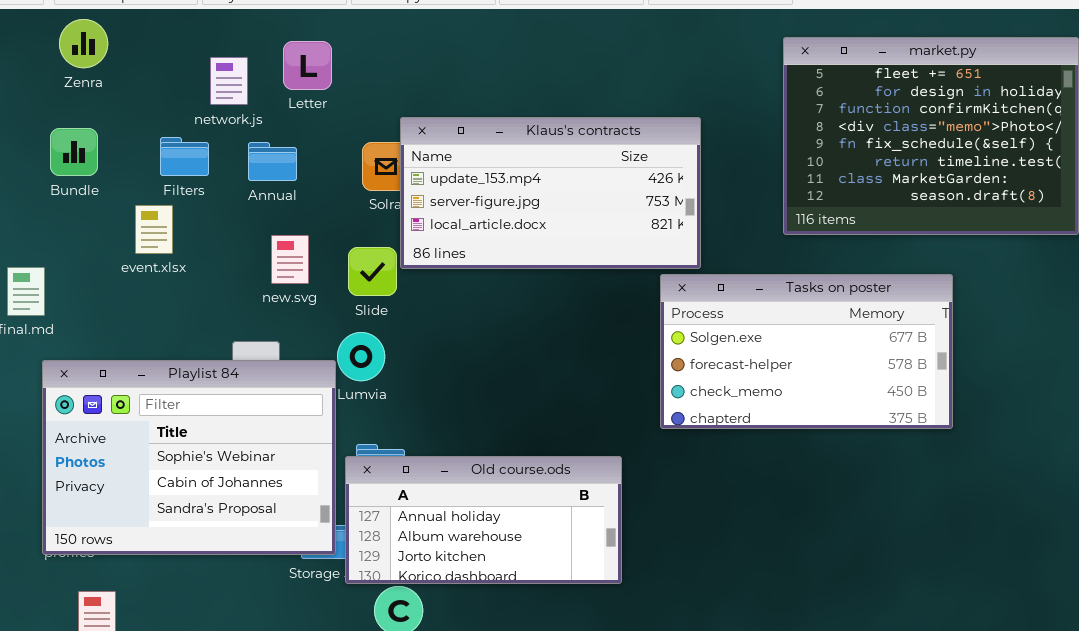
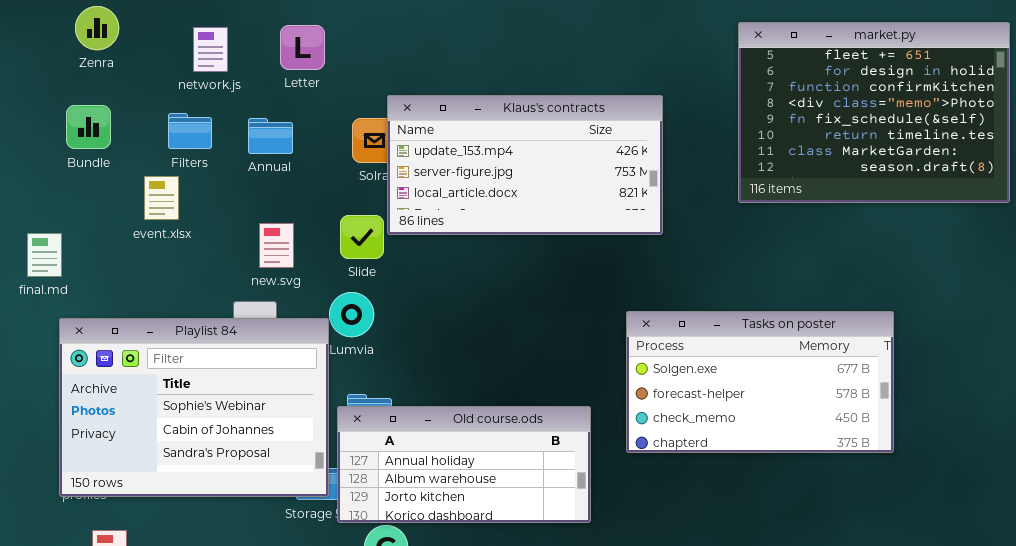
network.js: [210,57,248,105] -> [193,27,228,72], moved
new.svg: [271,235,309,284] -> [259,223,294,268], moved
Tasks on poster: [660,274,953,429] -> [626,311,894,453], moved

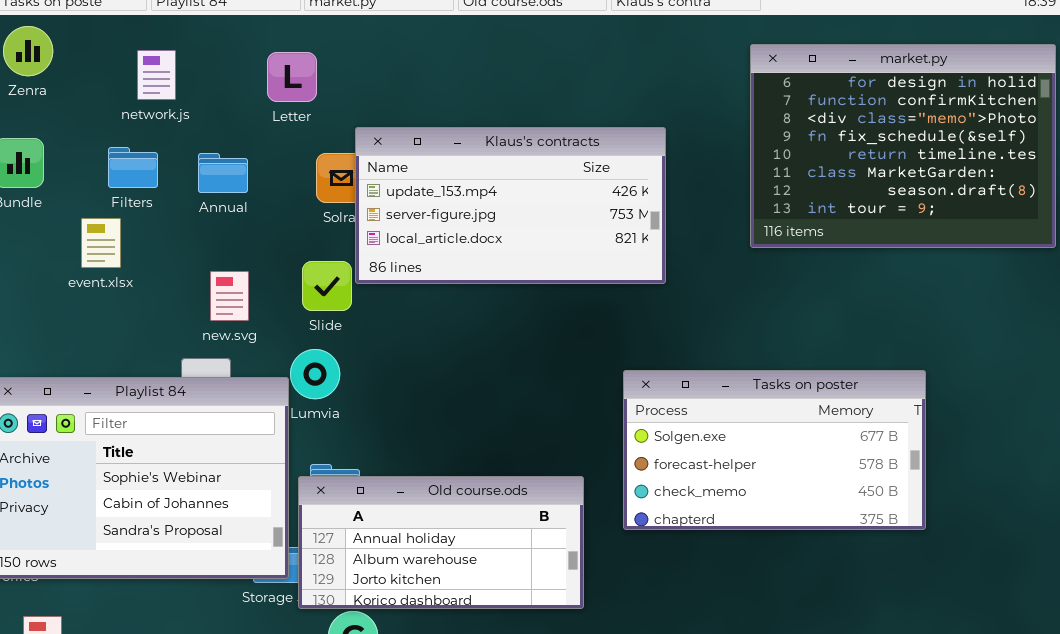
market.py: [738,22,1010,203] -> [750,44,1056,248], scrolled down 1 row
Letter: [280,25,325,70] -> [267,52,317,102], moved

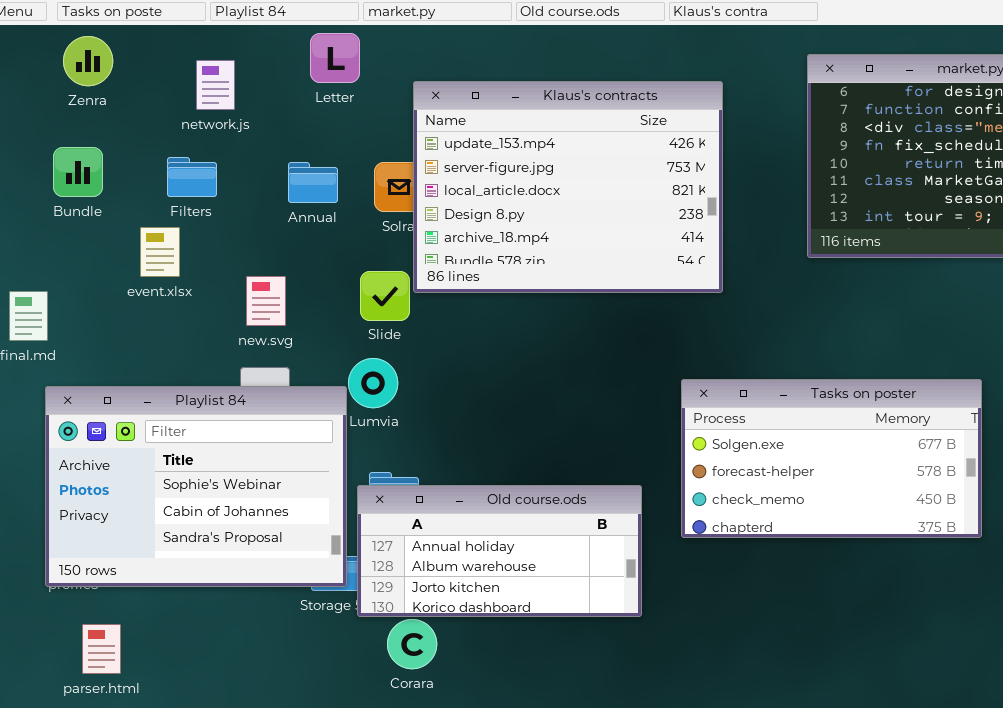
Letter: [267,52,317,102] -> [310,33,360,83], moved
Klaus's contracts: [355,127,666,284] -> [413,81,723,293], resized
Annual: [198,153,248,193] -> [288,162,338,203], moved
new.svg: [210,271,249,321] -> [246,276,286,326], moved

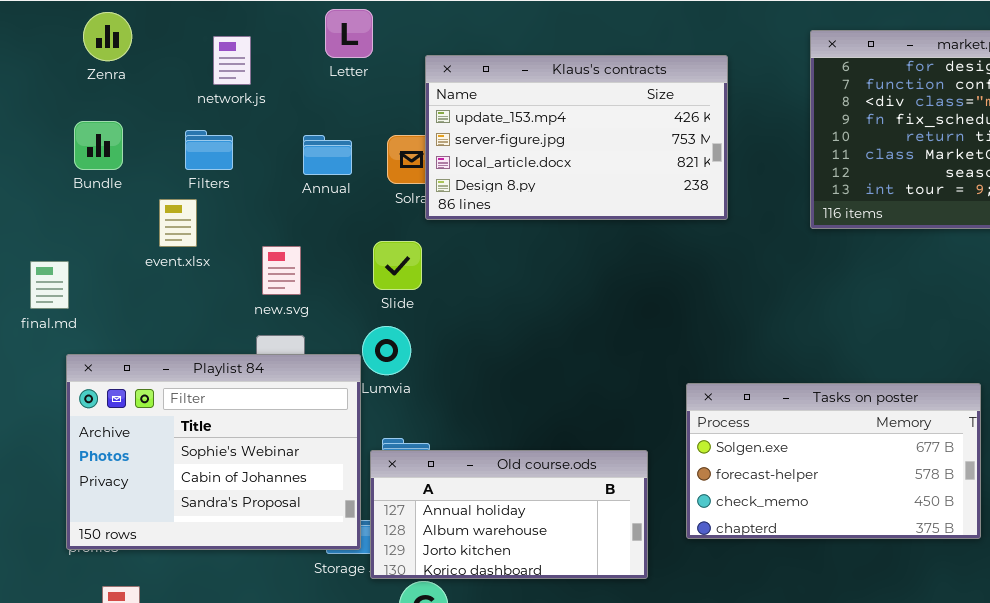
Klaus's contracts: [413,81,723,293] -> [425,55,728,220], resized
Tasks on poster: [681,379,982,538] -> [686,383,981,539], moved

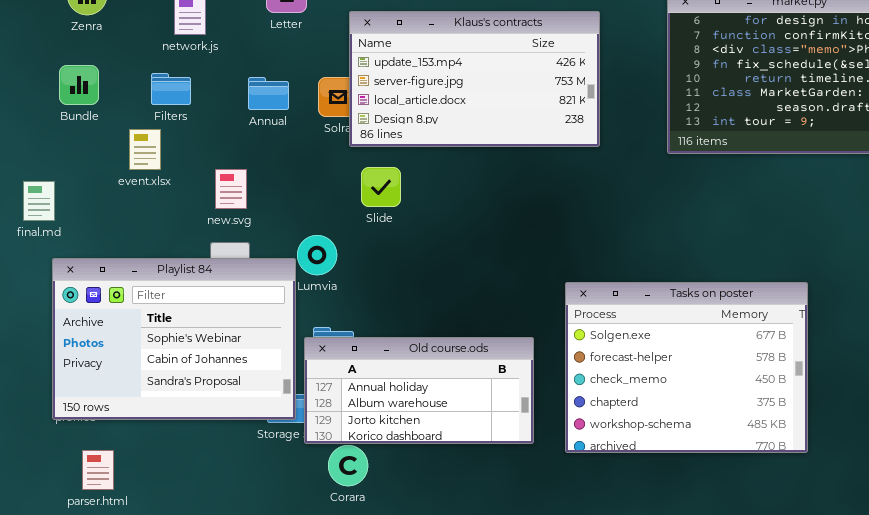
Slide: [373,241,422,290] -> [361,167,401,207], moved
Tasks on poster: [686,383,981,539] -> [565,282,808,453], resized

